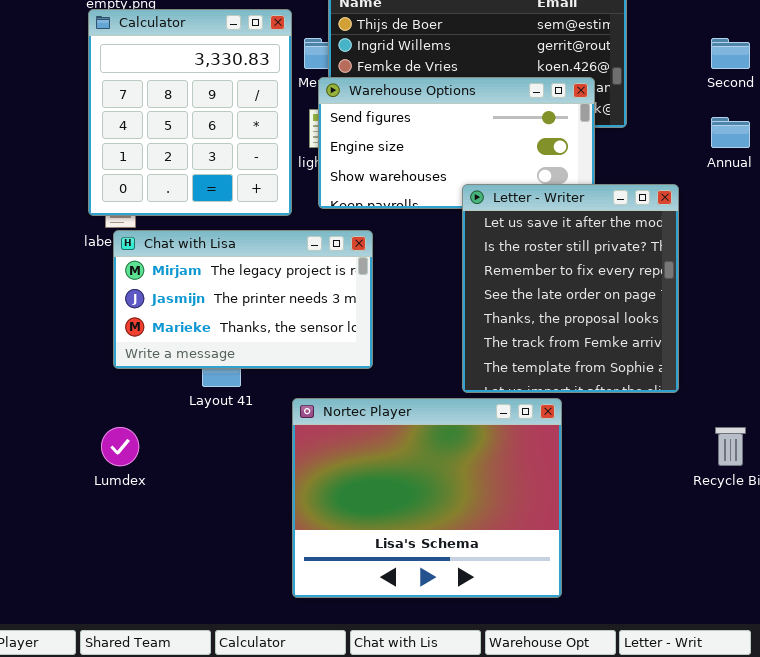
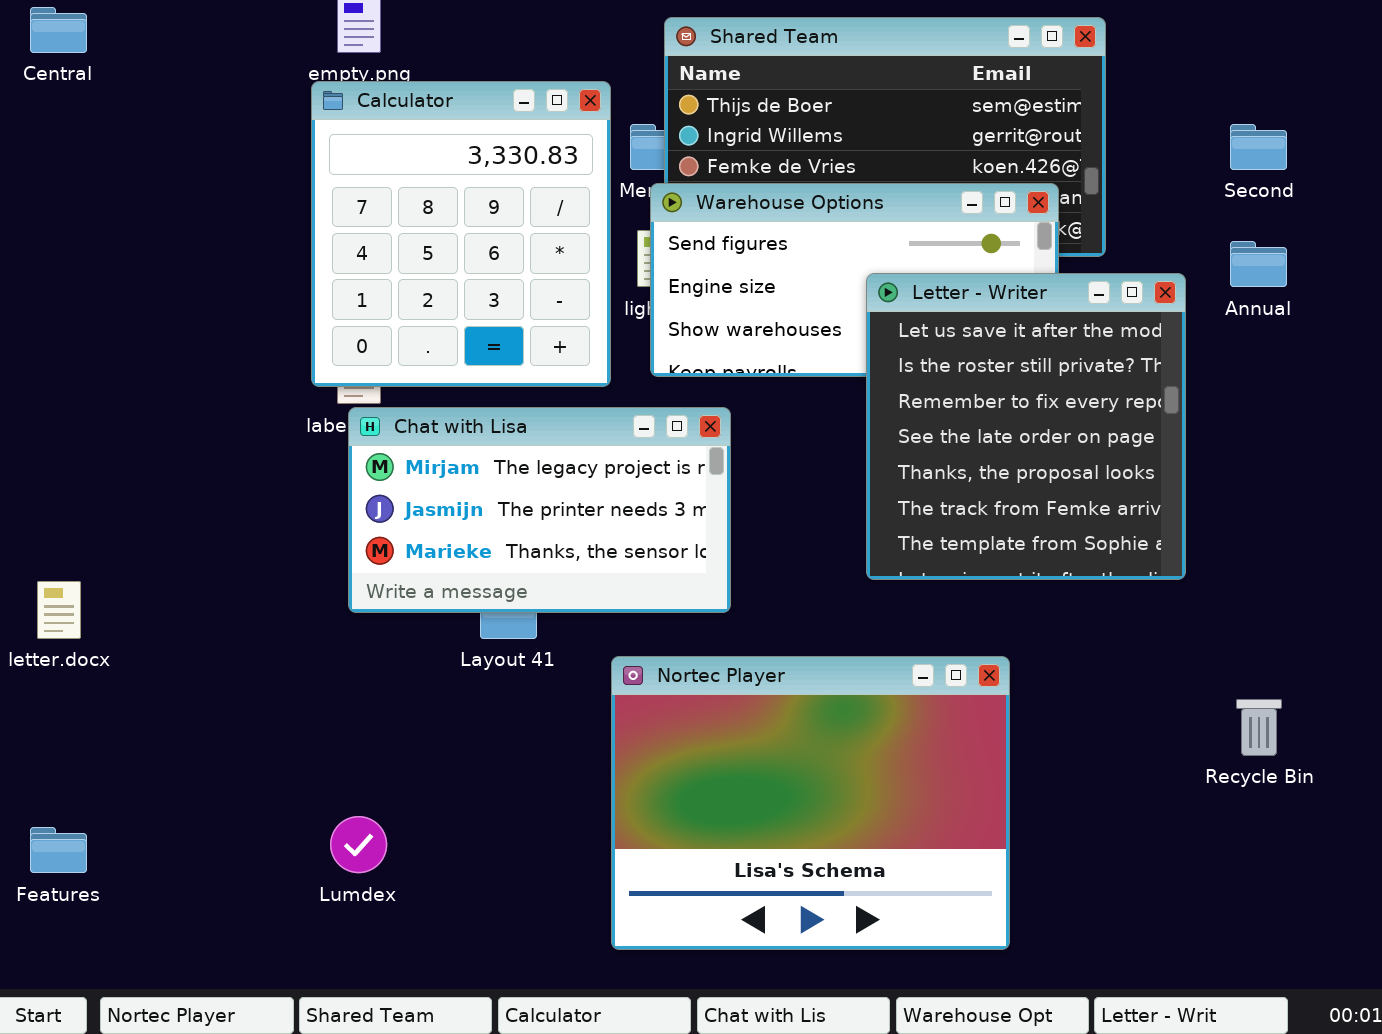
Letter - Writer: [462,184,679,393] -> [866,273,1186,580], moved
Lumdex: [101,427,139,466] -> [330,816,387,873], moved

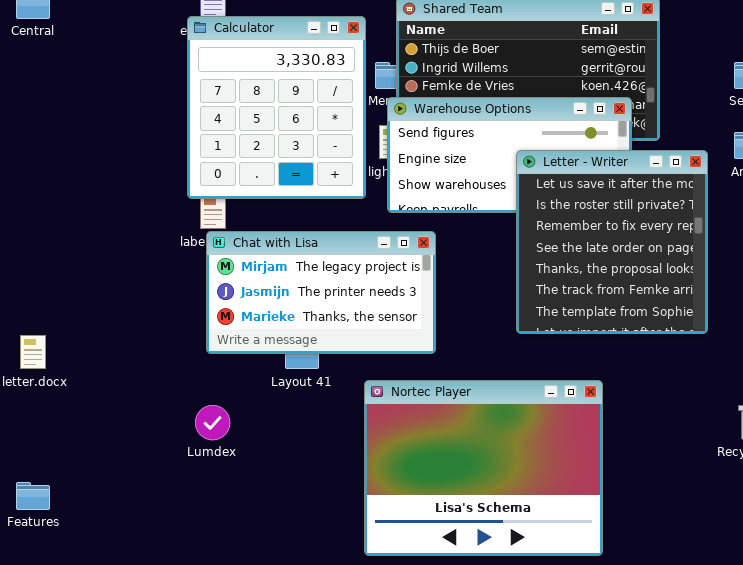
Calculator: [311,81,611,387] -> [187,16,366,199], moved
Lumdex: [330,816,387,873] -> [195,405,230,440], moved

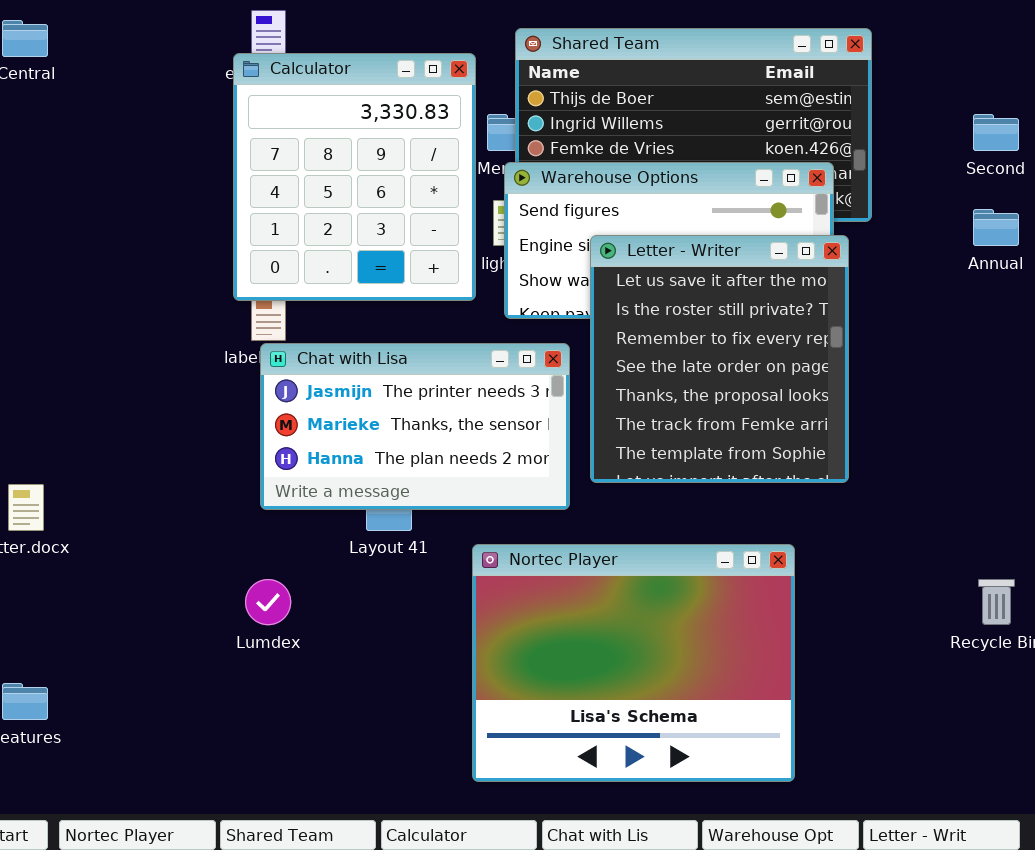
Letter - Writer: [516,150,708,334] -> [590,235,849,483], moved
Chat with Lisa: [206,231,436,354] -> [260,343,570,510], scrolled down 1 row

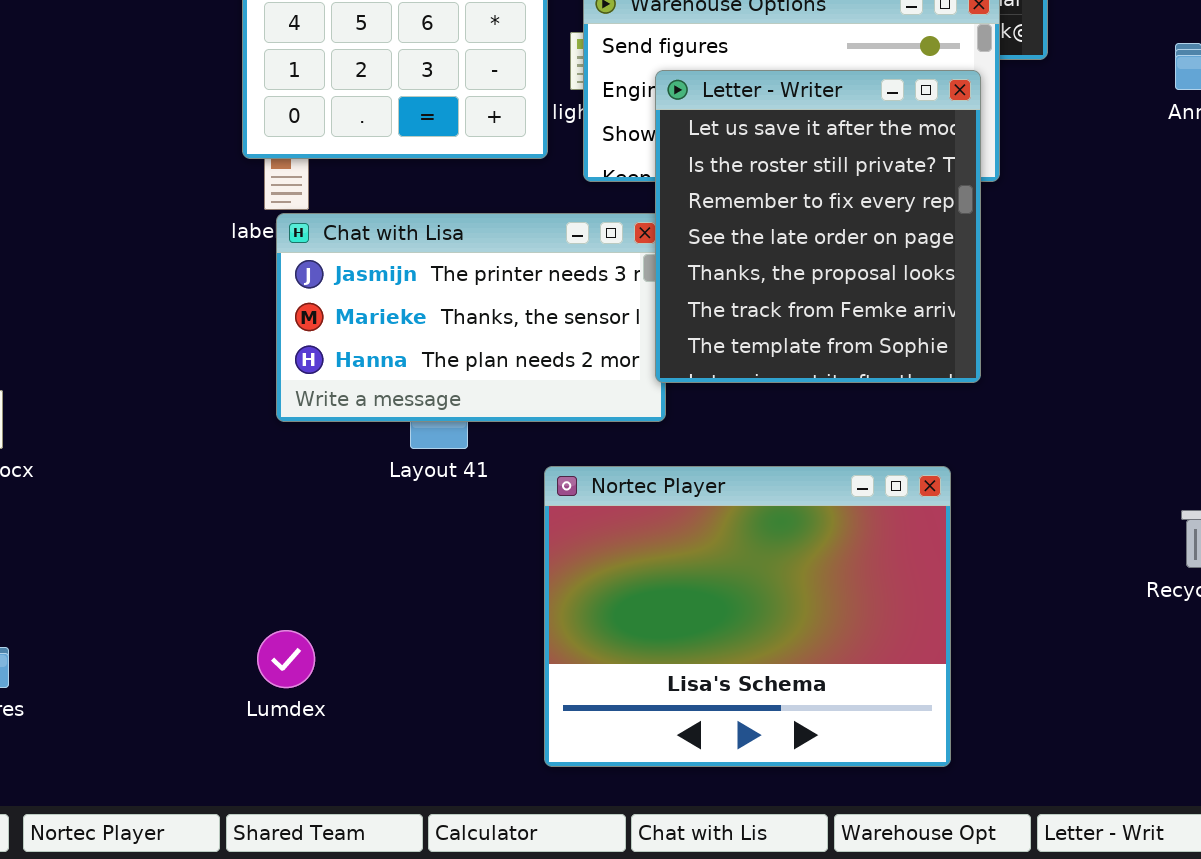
Letter - Writer: [590,235,849,483] -> [655,70,981,383], moved
Lumdex: [245,579,291,625] -> [257,630,315,688], moved

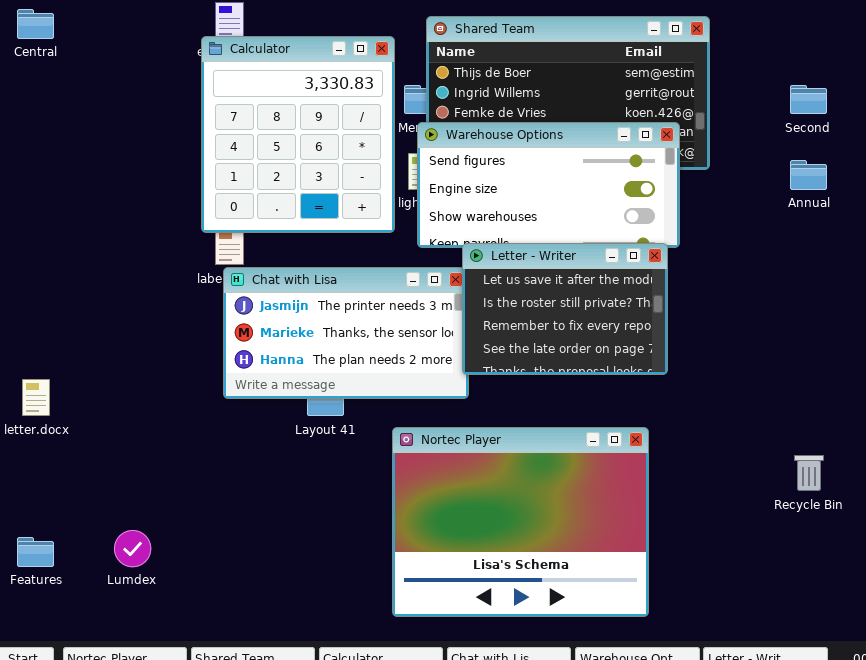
Letter - Writer: [655,70,981,383] -> [462,243,668,375], resized
Lumdex: [257,630,315,688] -> [114,530,151,567], moved

